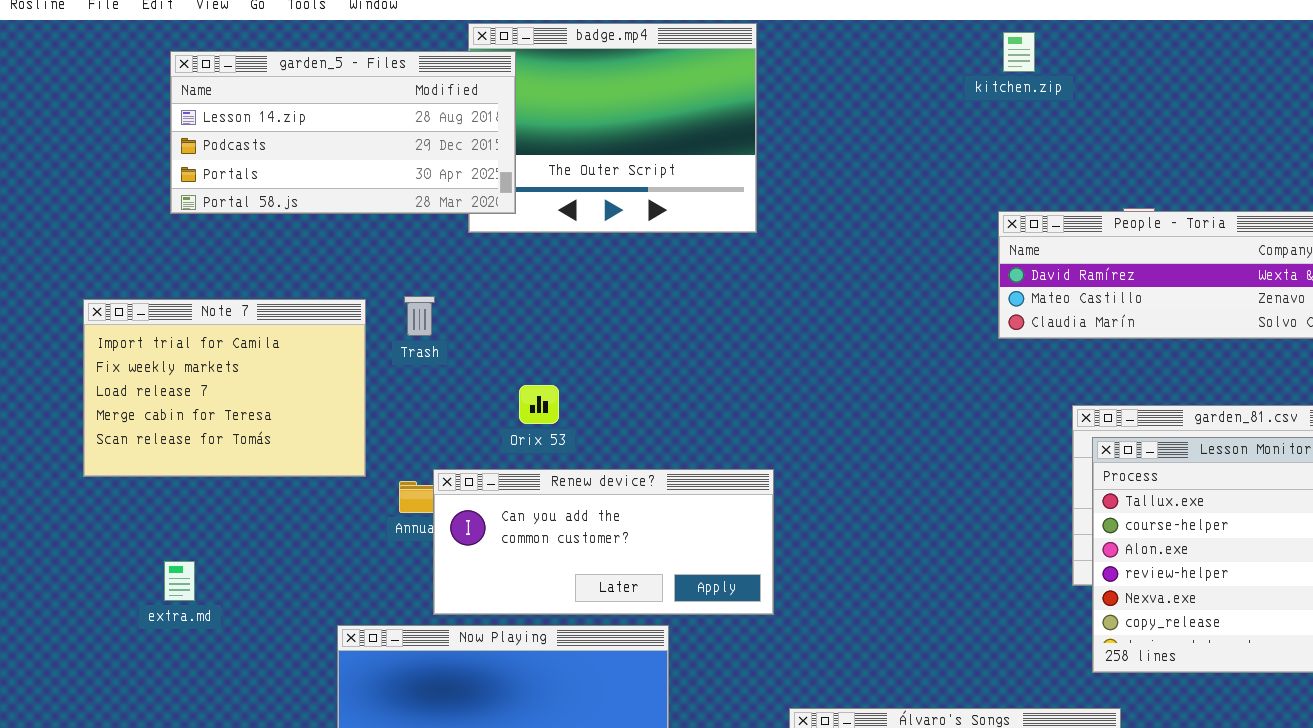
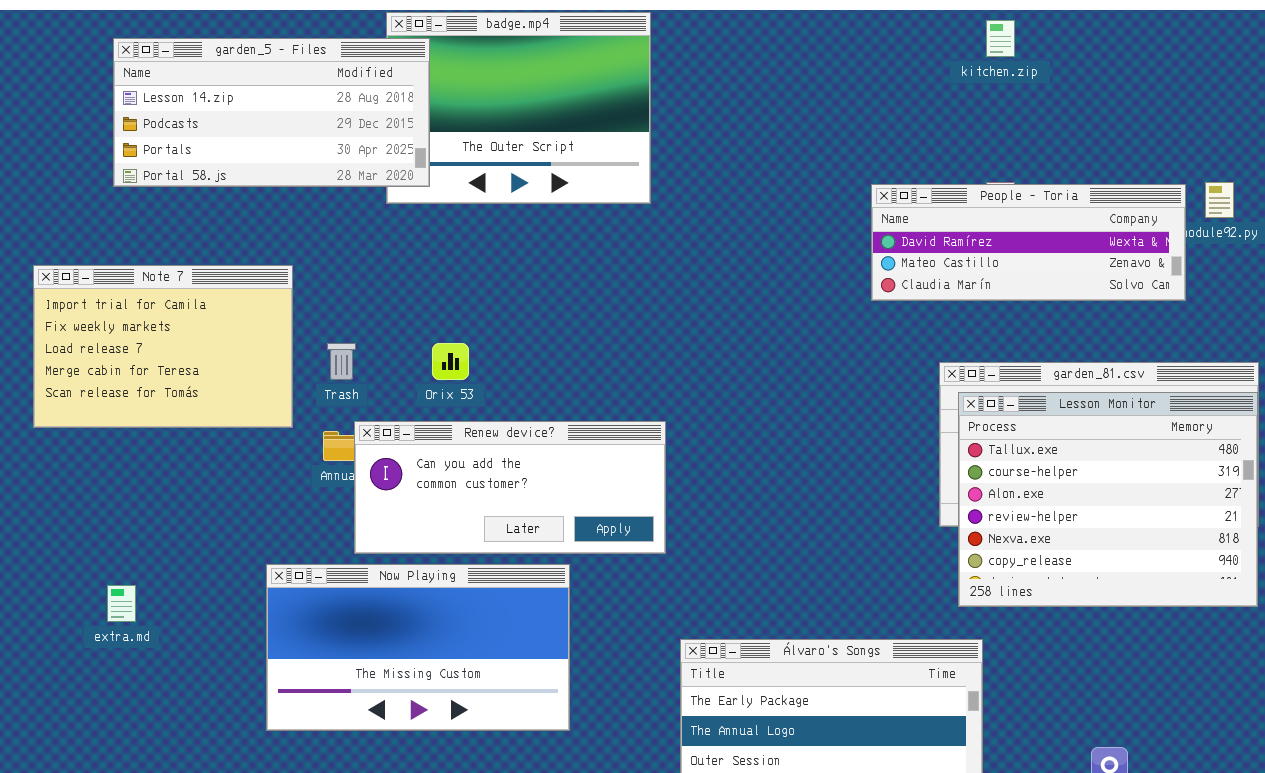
kitchen.zip: [1003,32,1035,72] -> [986,20,1015,57], moved
Trash: [404,296,435,336] -> [327,343,356,380], moved
extra.md: [164,561,195,601] -> [107,585,136,622], moved

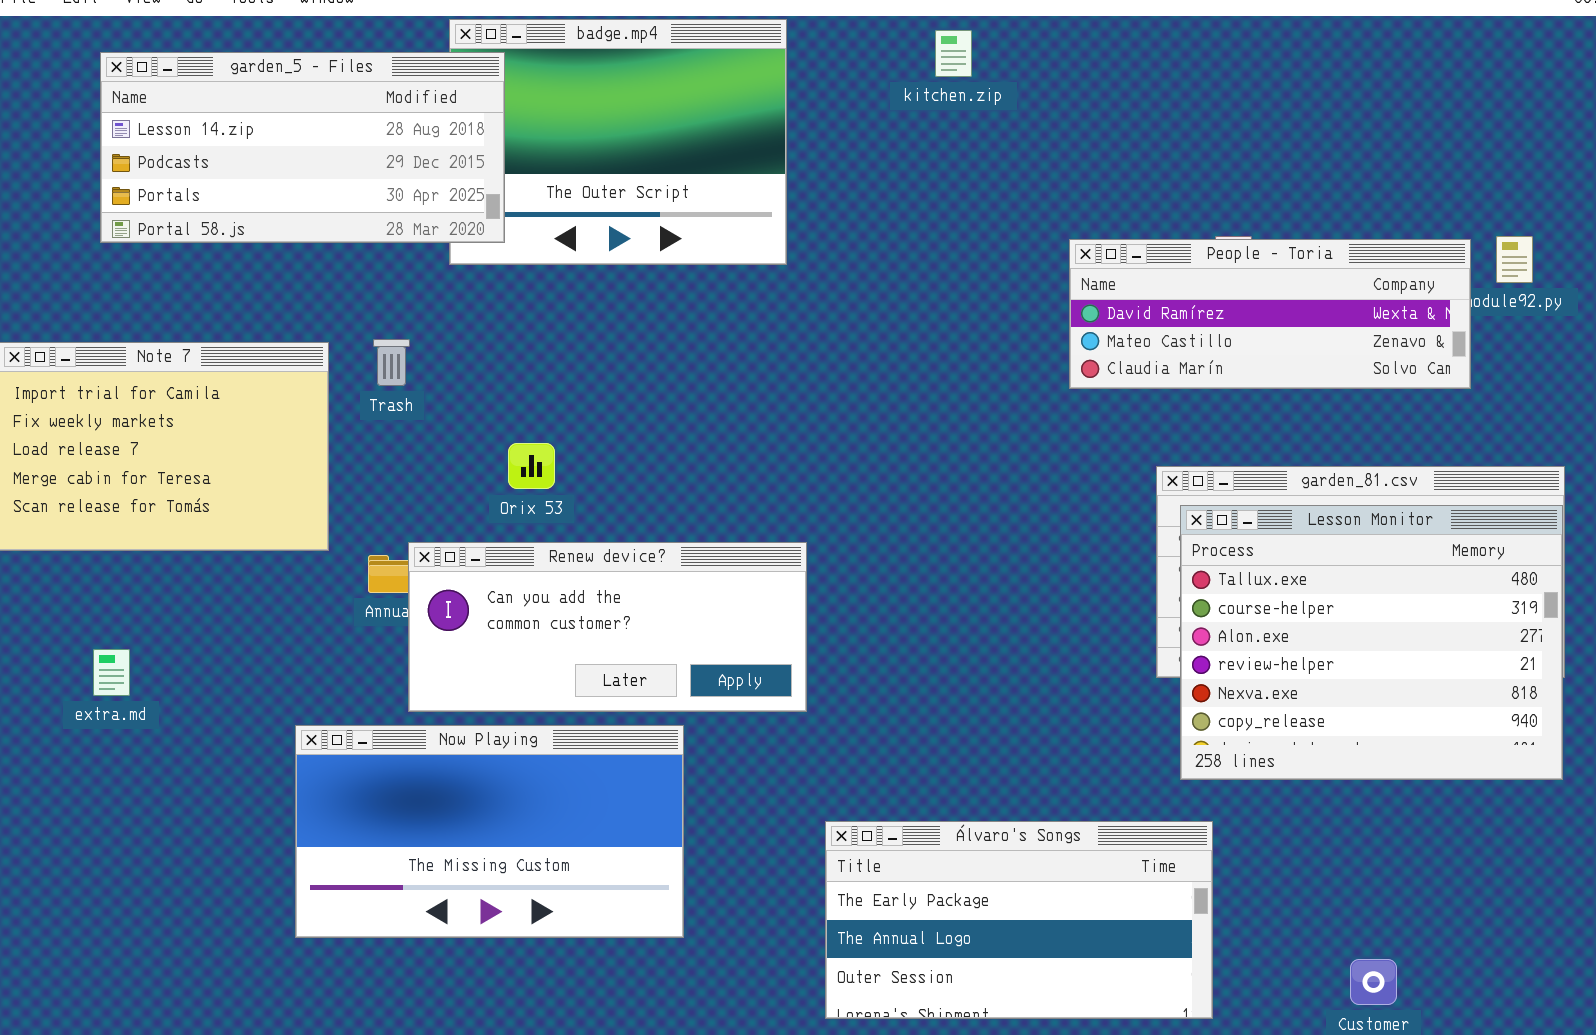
kitchen.zip: [986,20,1015,57] -> [935,30,972,77], moved
Trash: [327,343,356,380] -> [373,339,410,386], moved
extra.md: [107,585,136,622] -> [93,649,130,696], moved

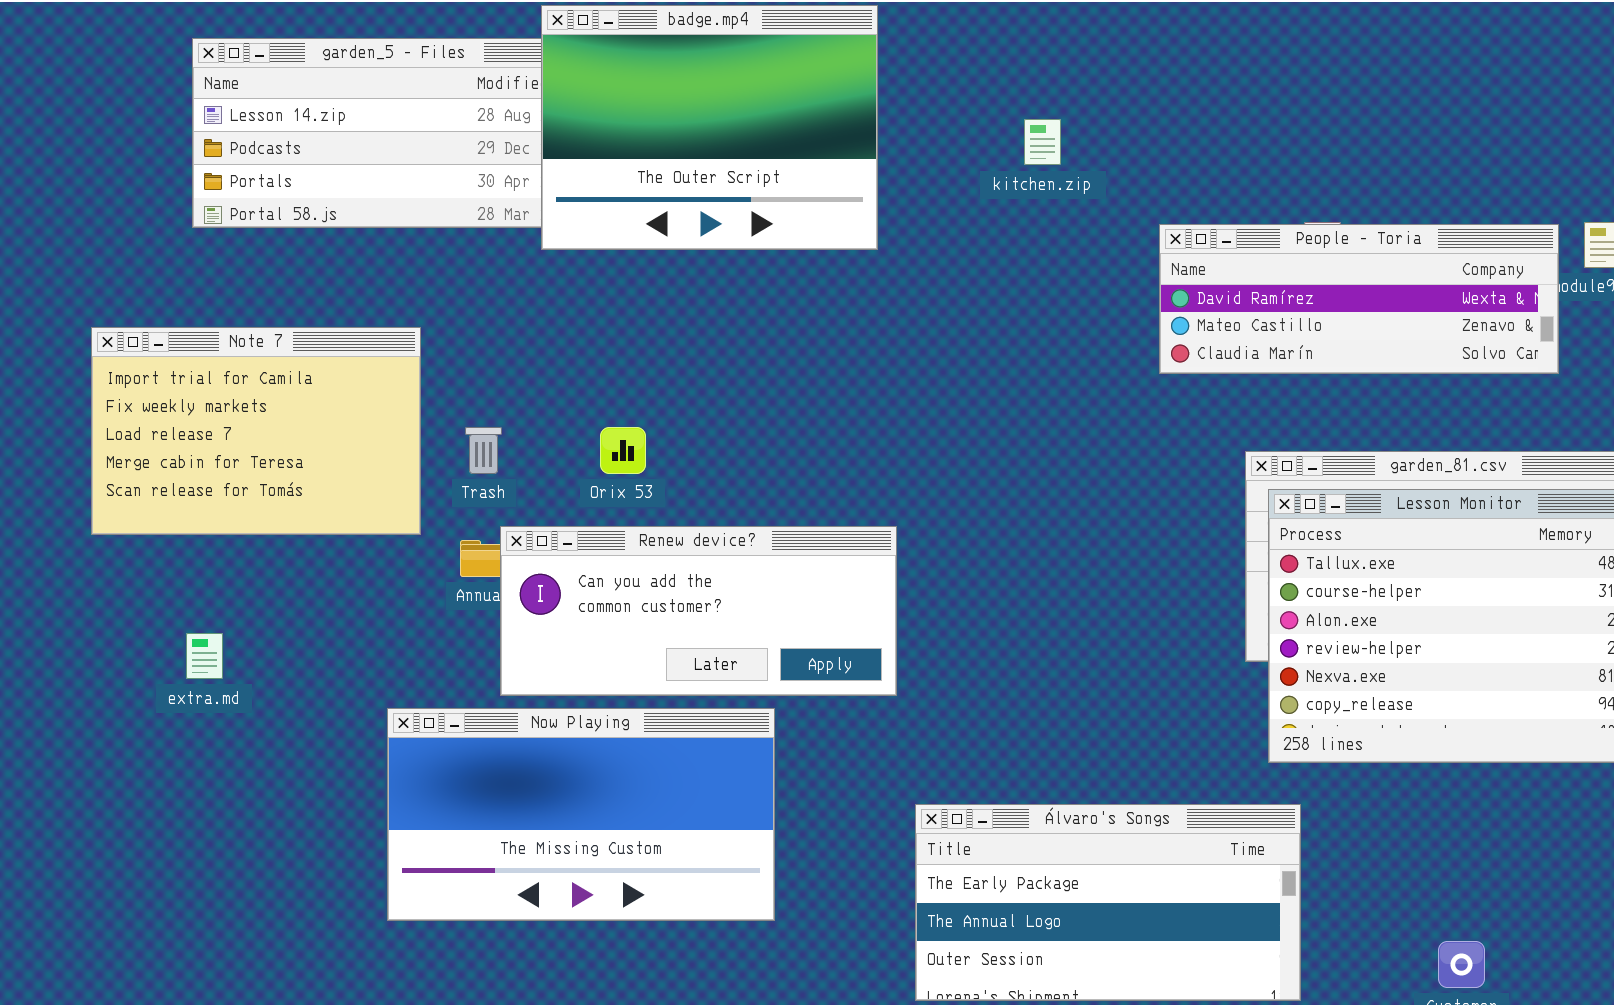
badge.mp4: [449,19,787,265] -> [541,5,878,250], raised
kitchen.zip: [935,30,972,77] -> [1024,119,1061,165], moved
Trash: [373,339,410,386] -> [465,427,502,474], moved

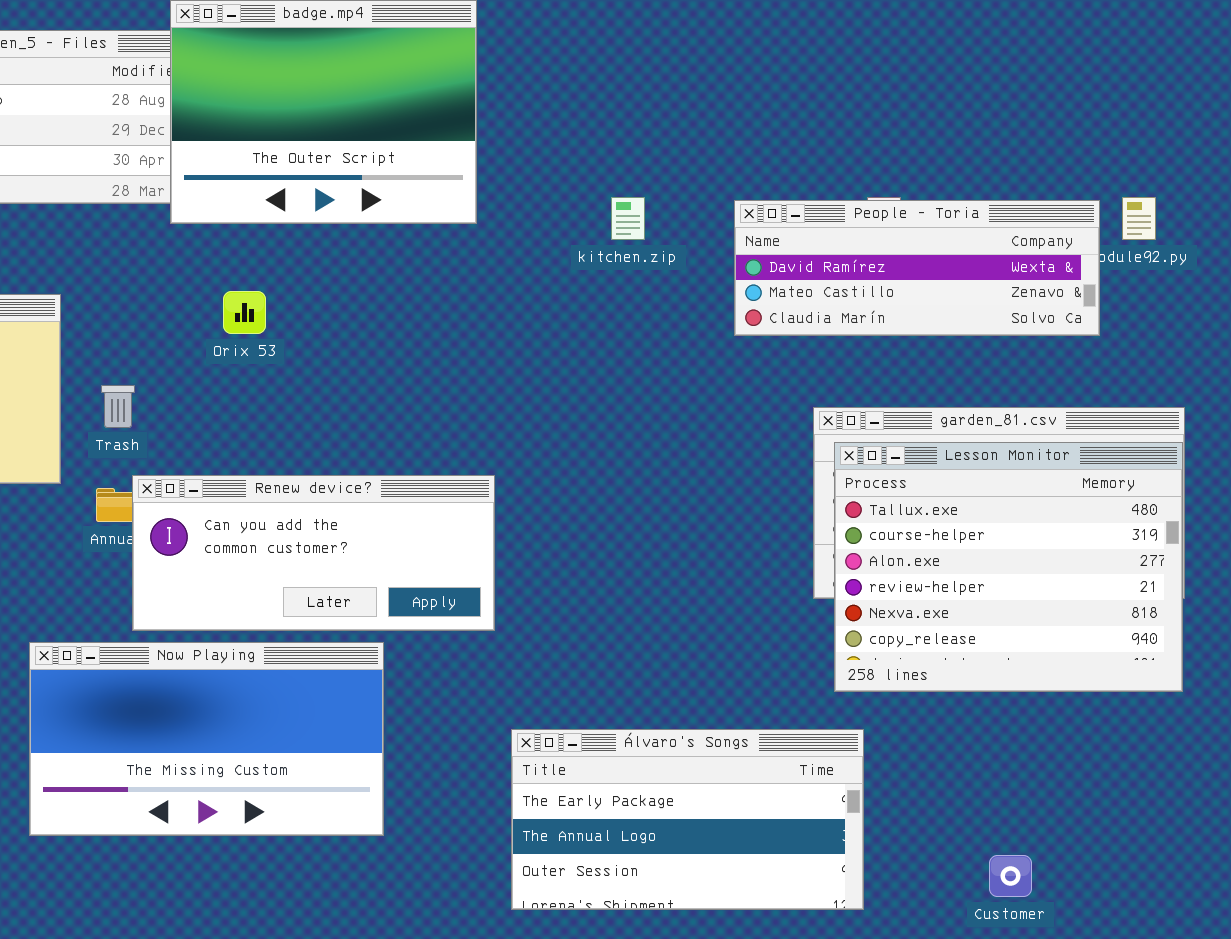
kitchen.zip: [1024,119,1061,165] -> [611,197,645,240], moved
Orix 53: [600,427,646,474] -> [223,291,266,334], moved

